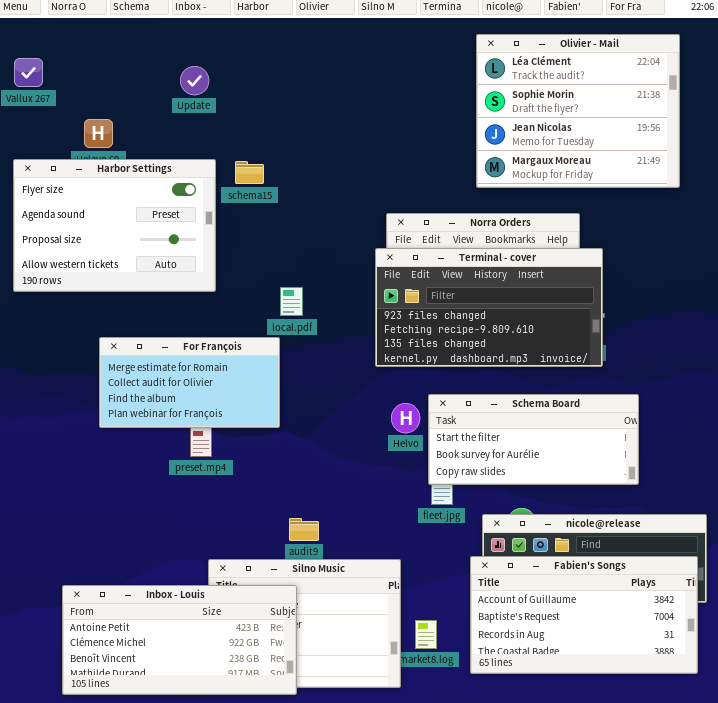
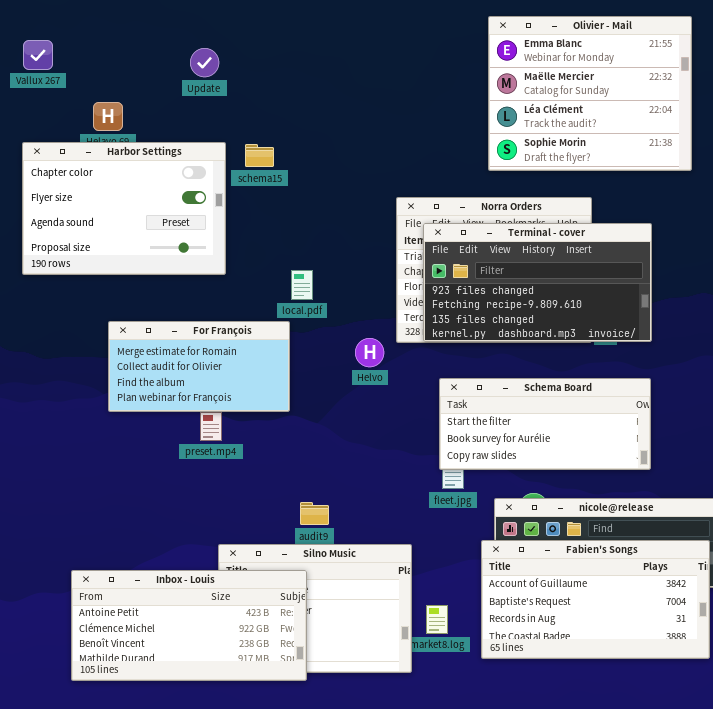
Olivier - Mail: [476,34,680,188] -> [488,16,692,171], scrolled up 2 rows
Harbor Settings: [13,159,216,292] -> [22,142,226,275], scrolled up 1 row
Terminal - cover: [375,248,603,367] -> [423,223,652,342], moved
Helvo: [391,403,420,433] -> [355,338,384,367], moved

